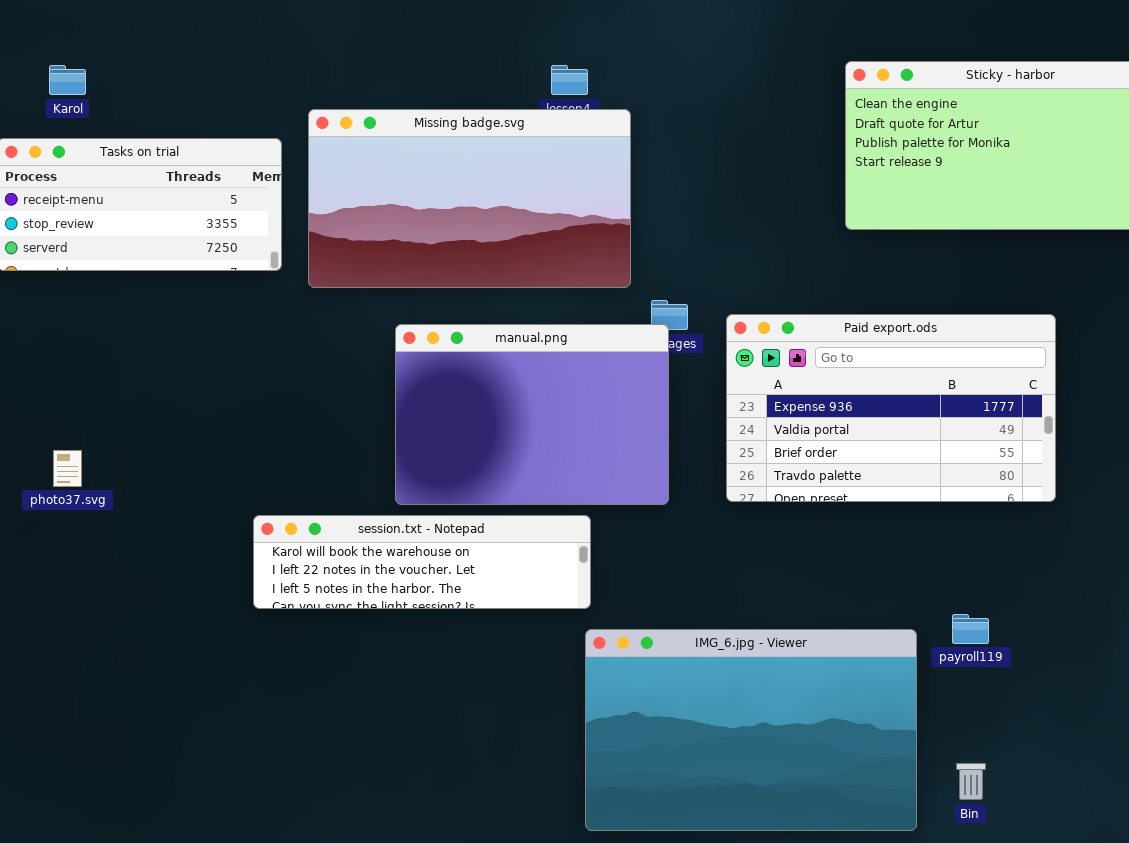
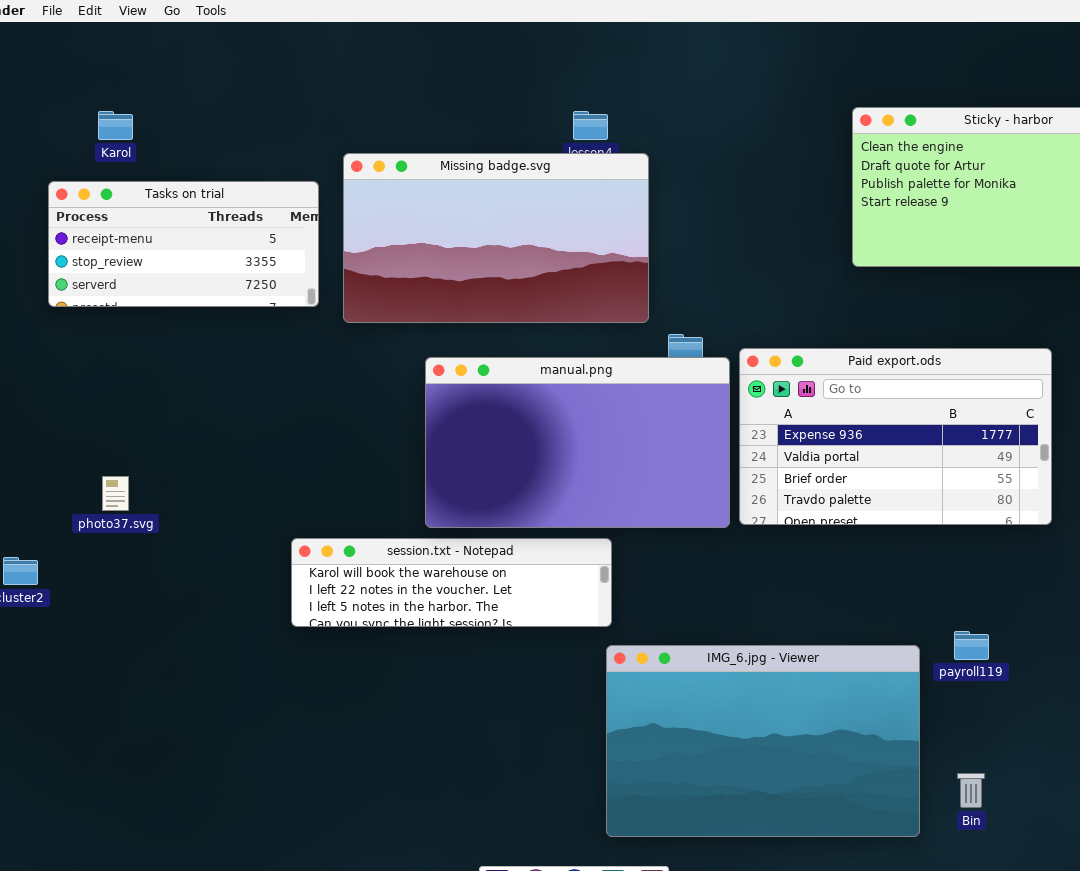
manual.png: [395,324,669,505] -> [425,357,730,528], resized

